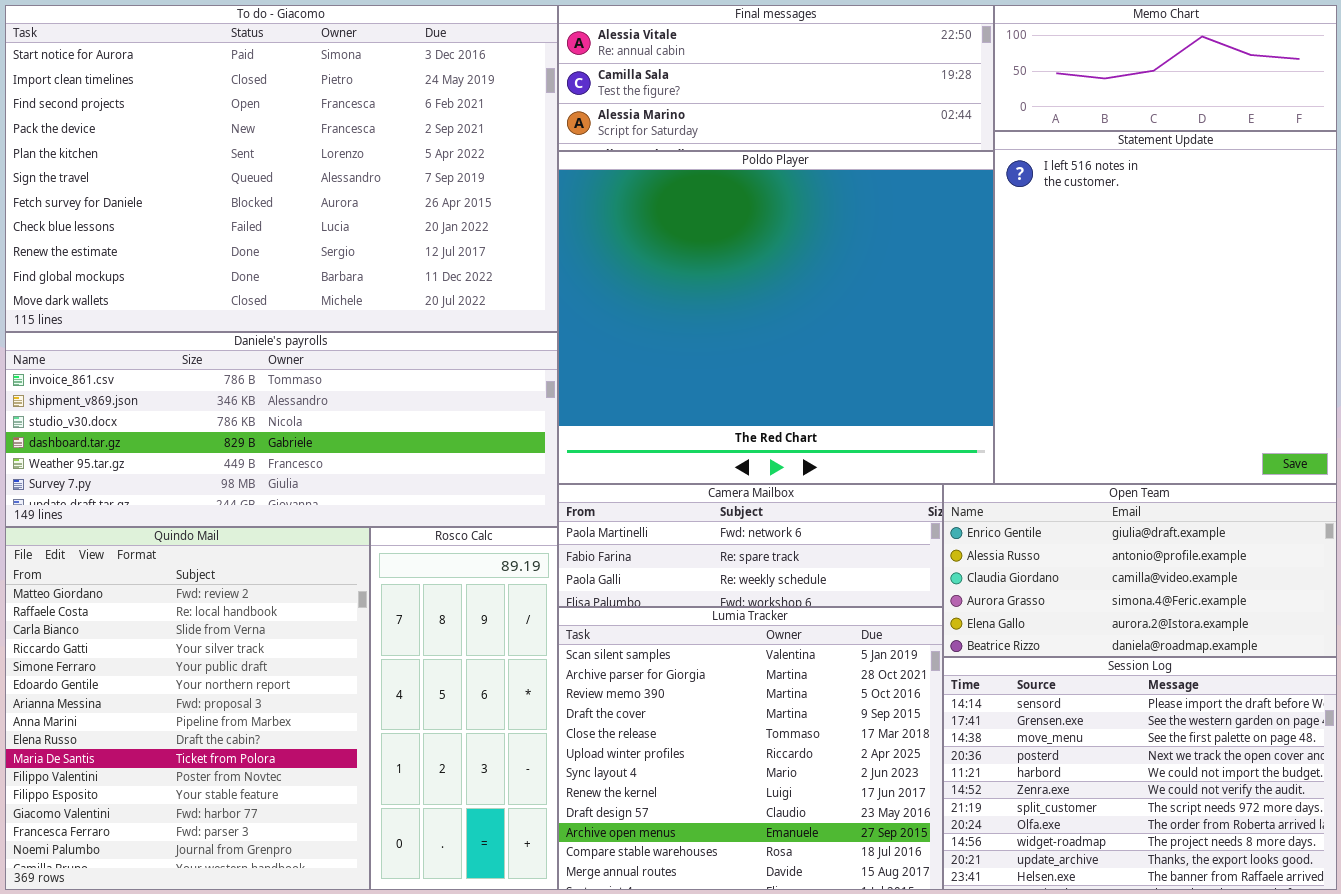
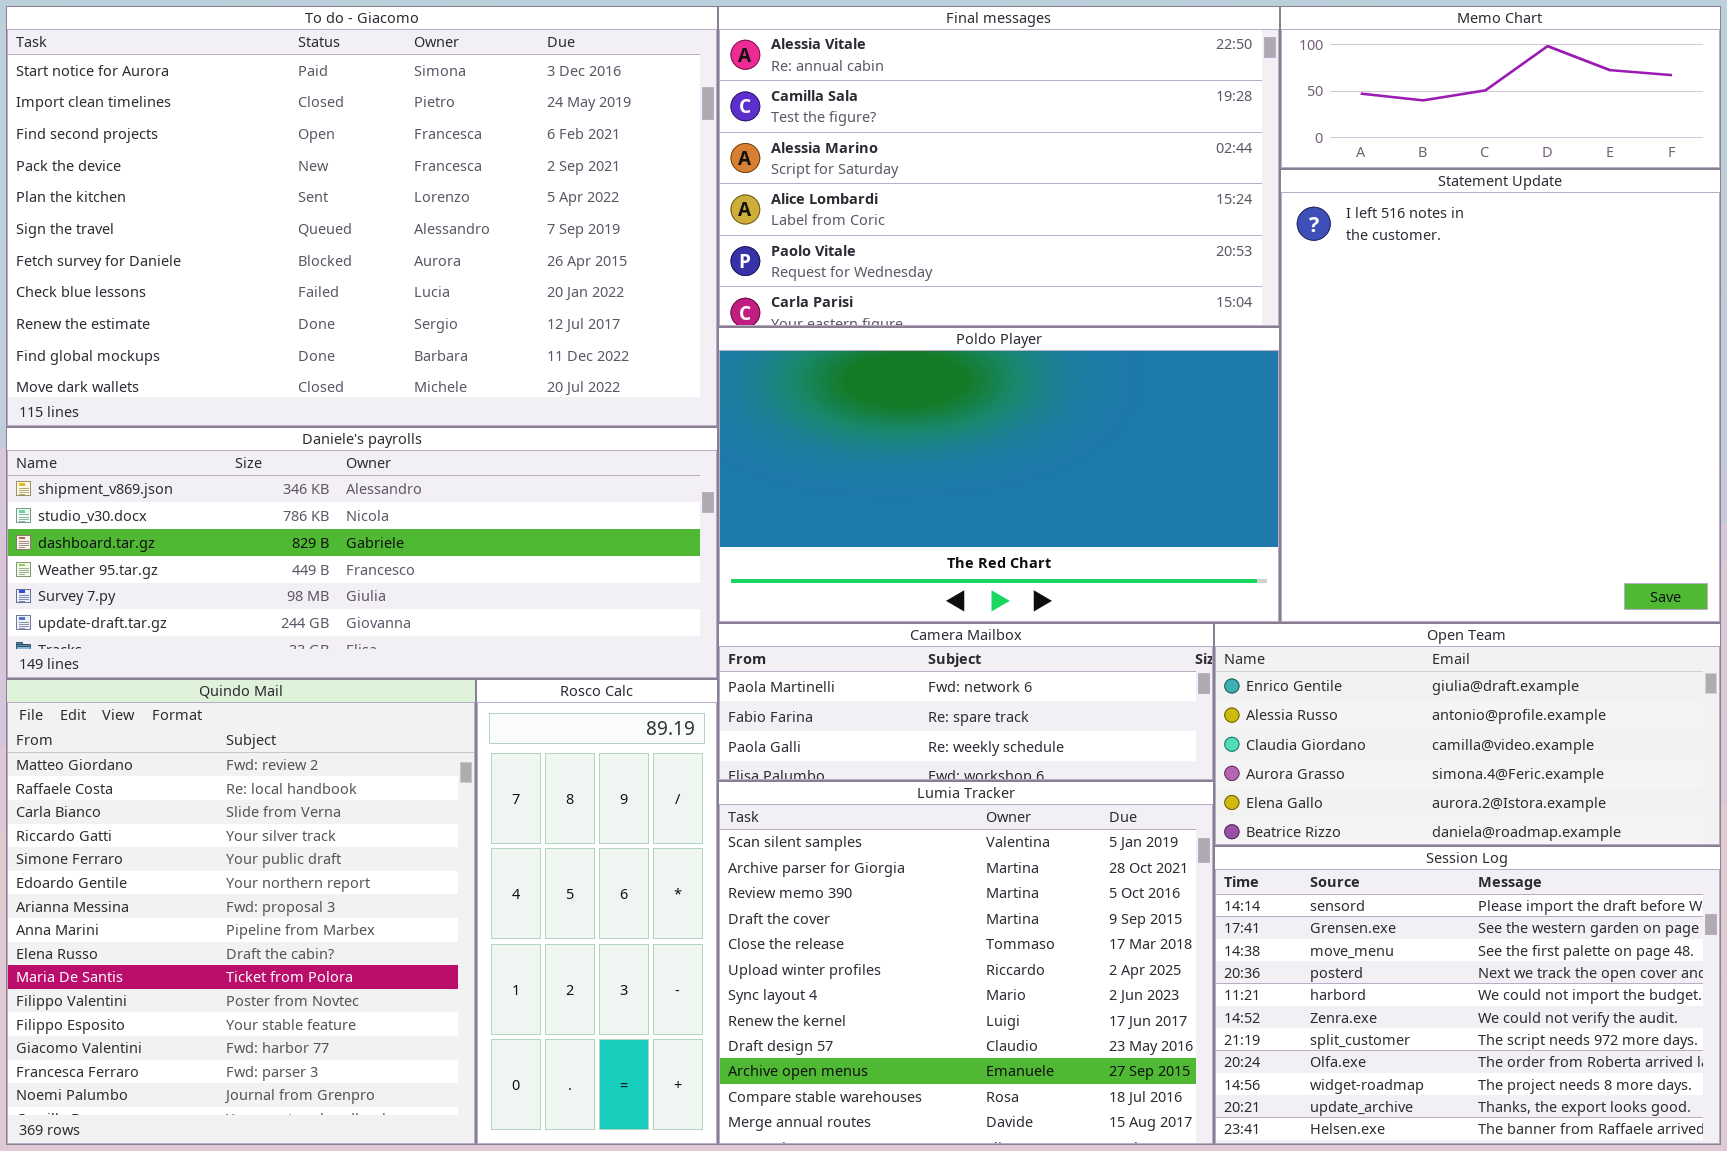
Final messages: [558,5,994,151] -> [718,6,1280,327], resized
Poldo Player: [558,151,994,484] -> [718,327,1280,623], resized
Daniele's payrolls: [5,332,558,527] -> [6,427,718,679], scrolled down 1 row

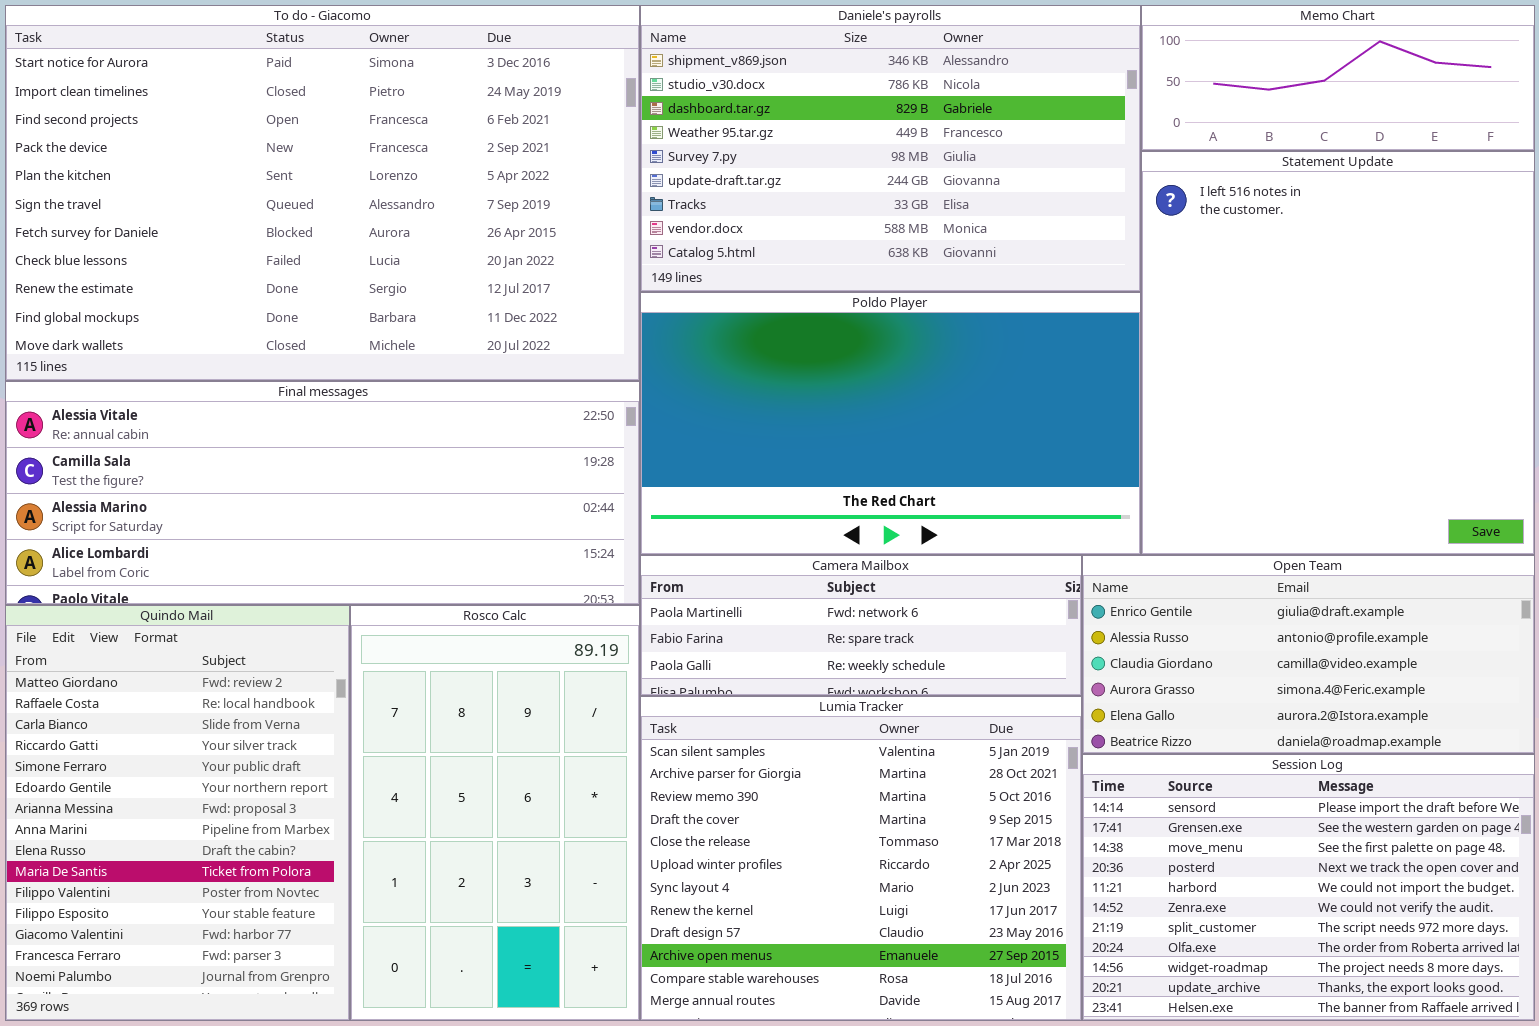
Final messages: [718,6,1280,327] -> [5,381,640,605], moved, resized
Daniele's payrolls: [6,427,718,679] -> [640,5,1141,292], moved, resized
Quindo Mail: [6,679,476,1145] -> [5,605,350,1021], resized
Rosco Calc: [476,679,718,1145] -> [350,605,640,1021], resized

